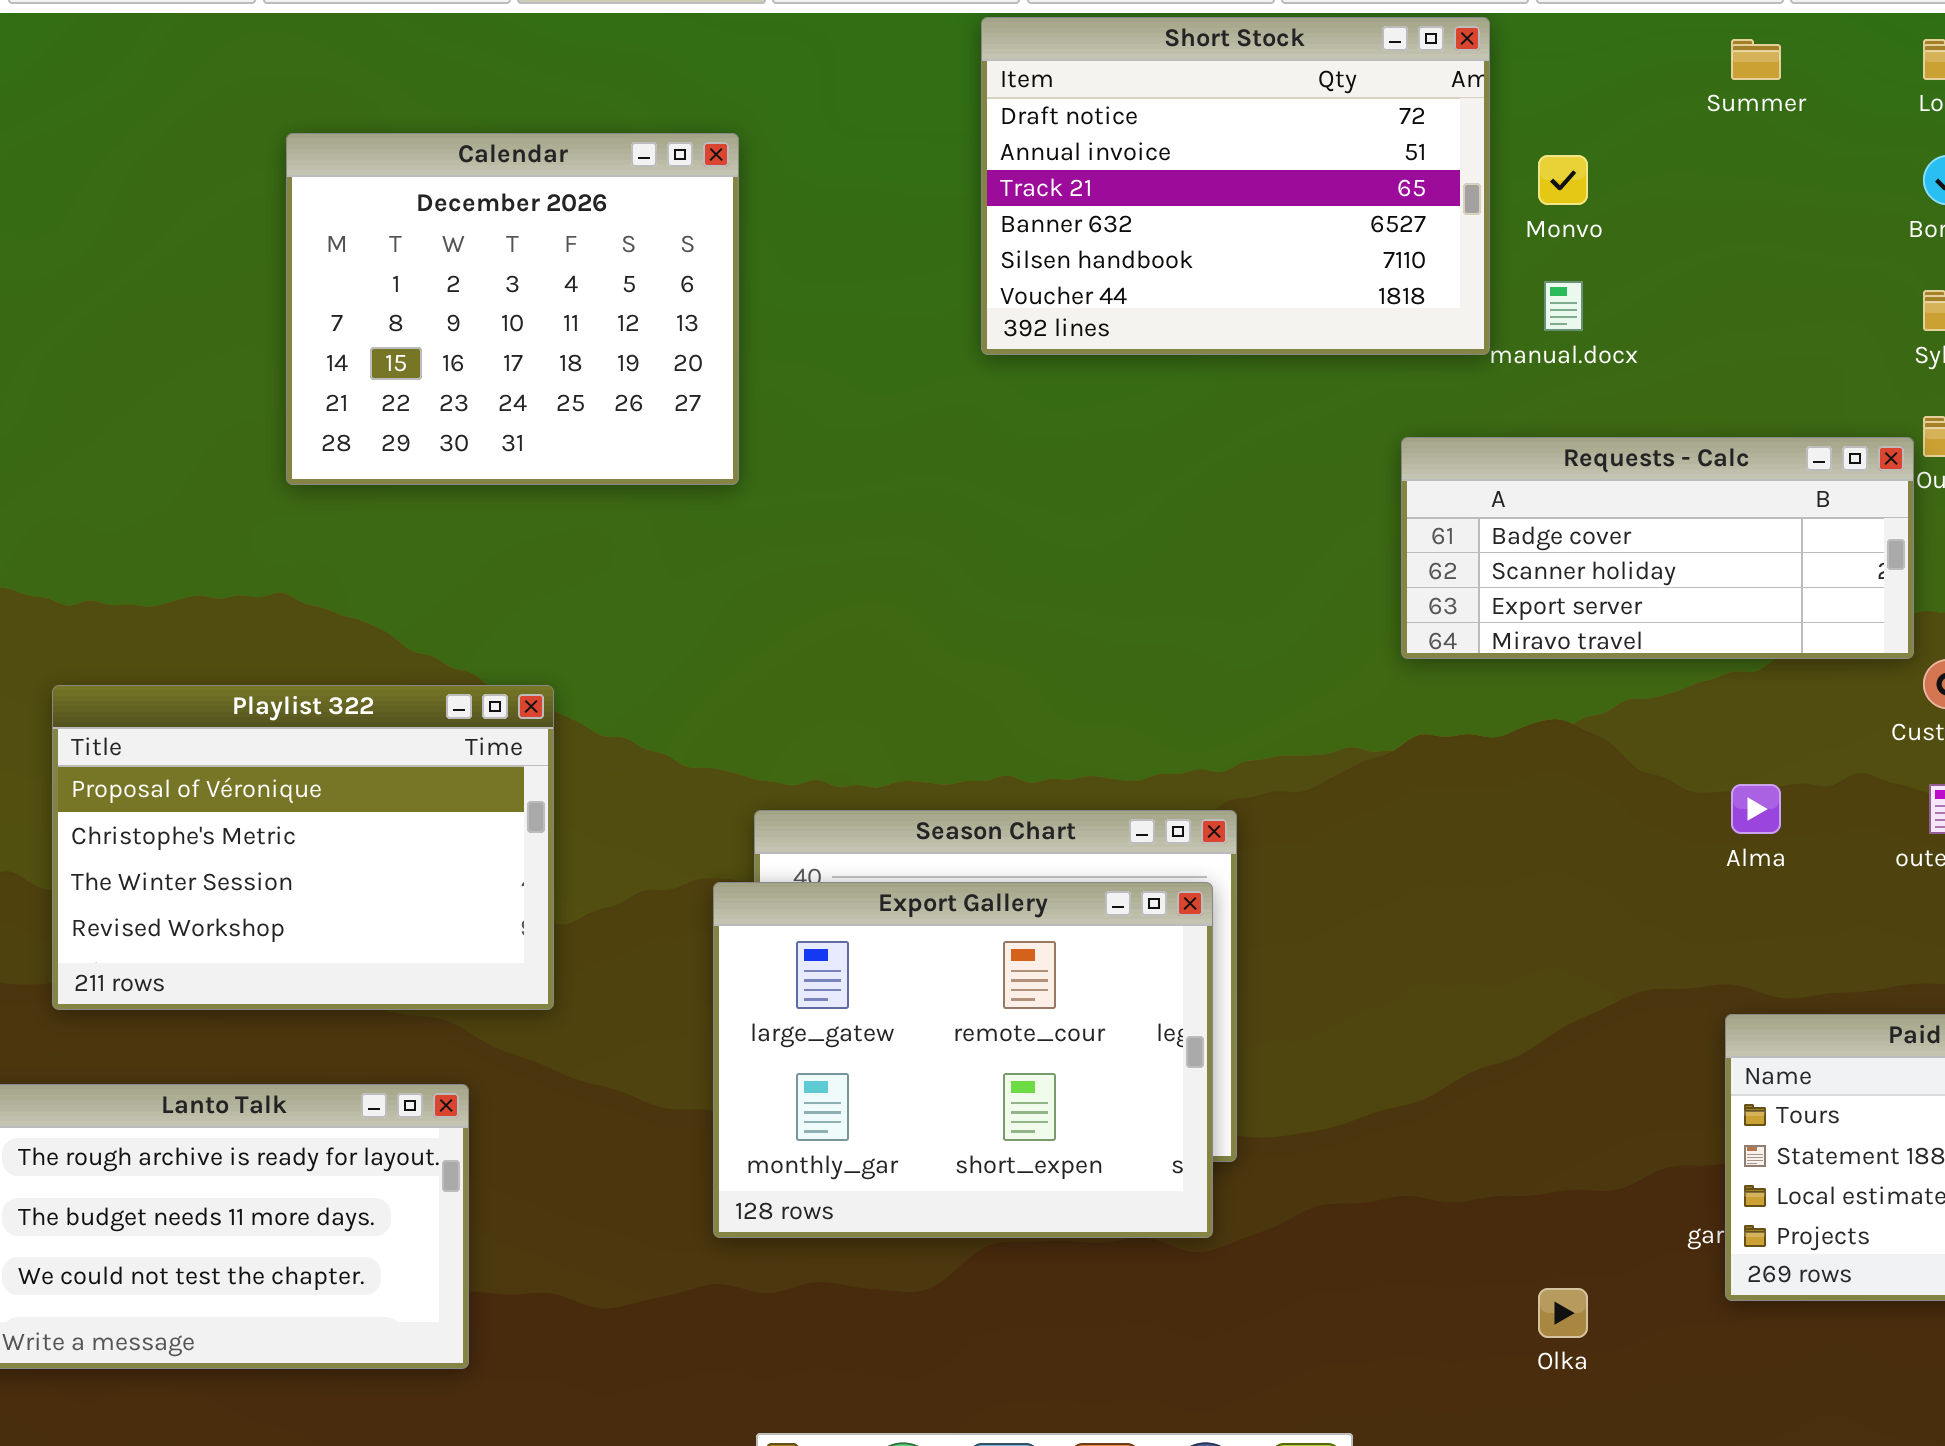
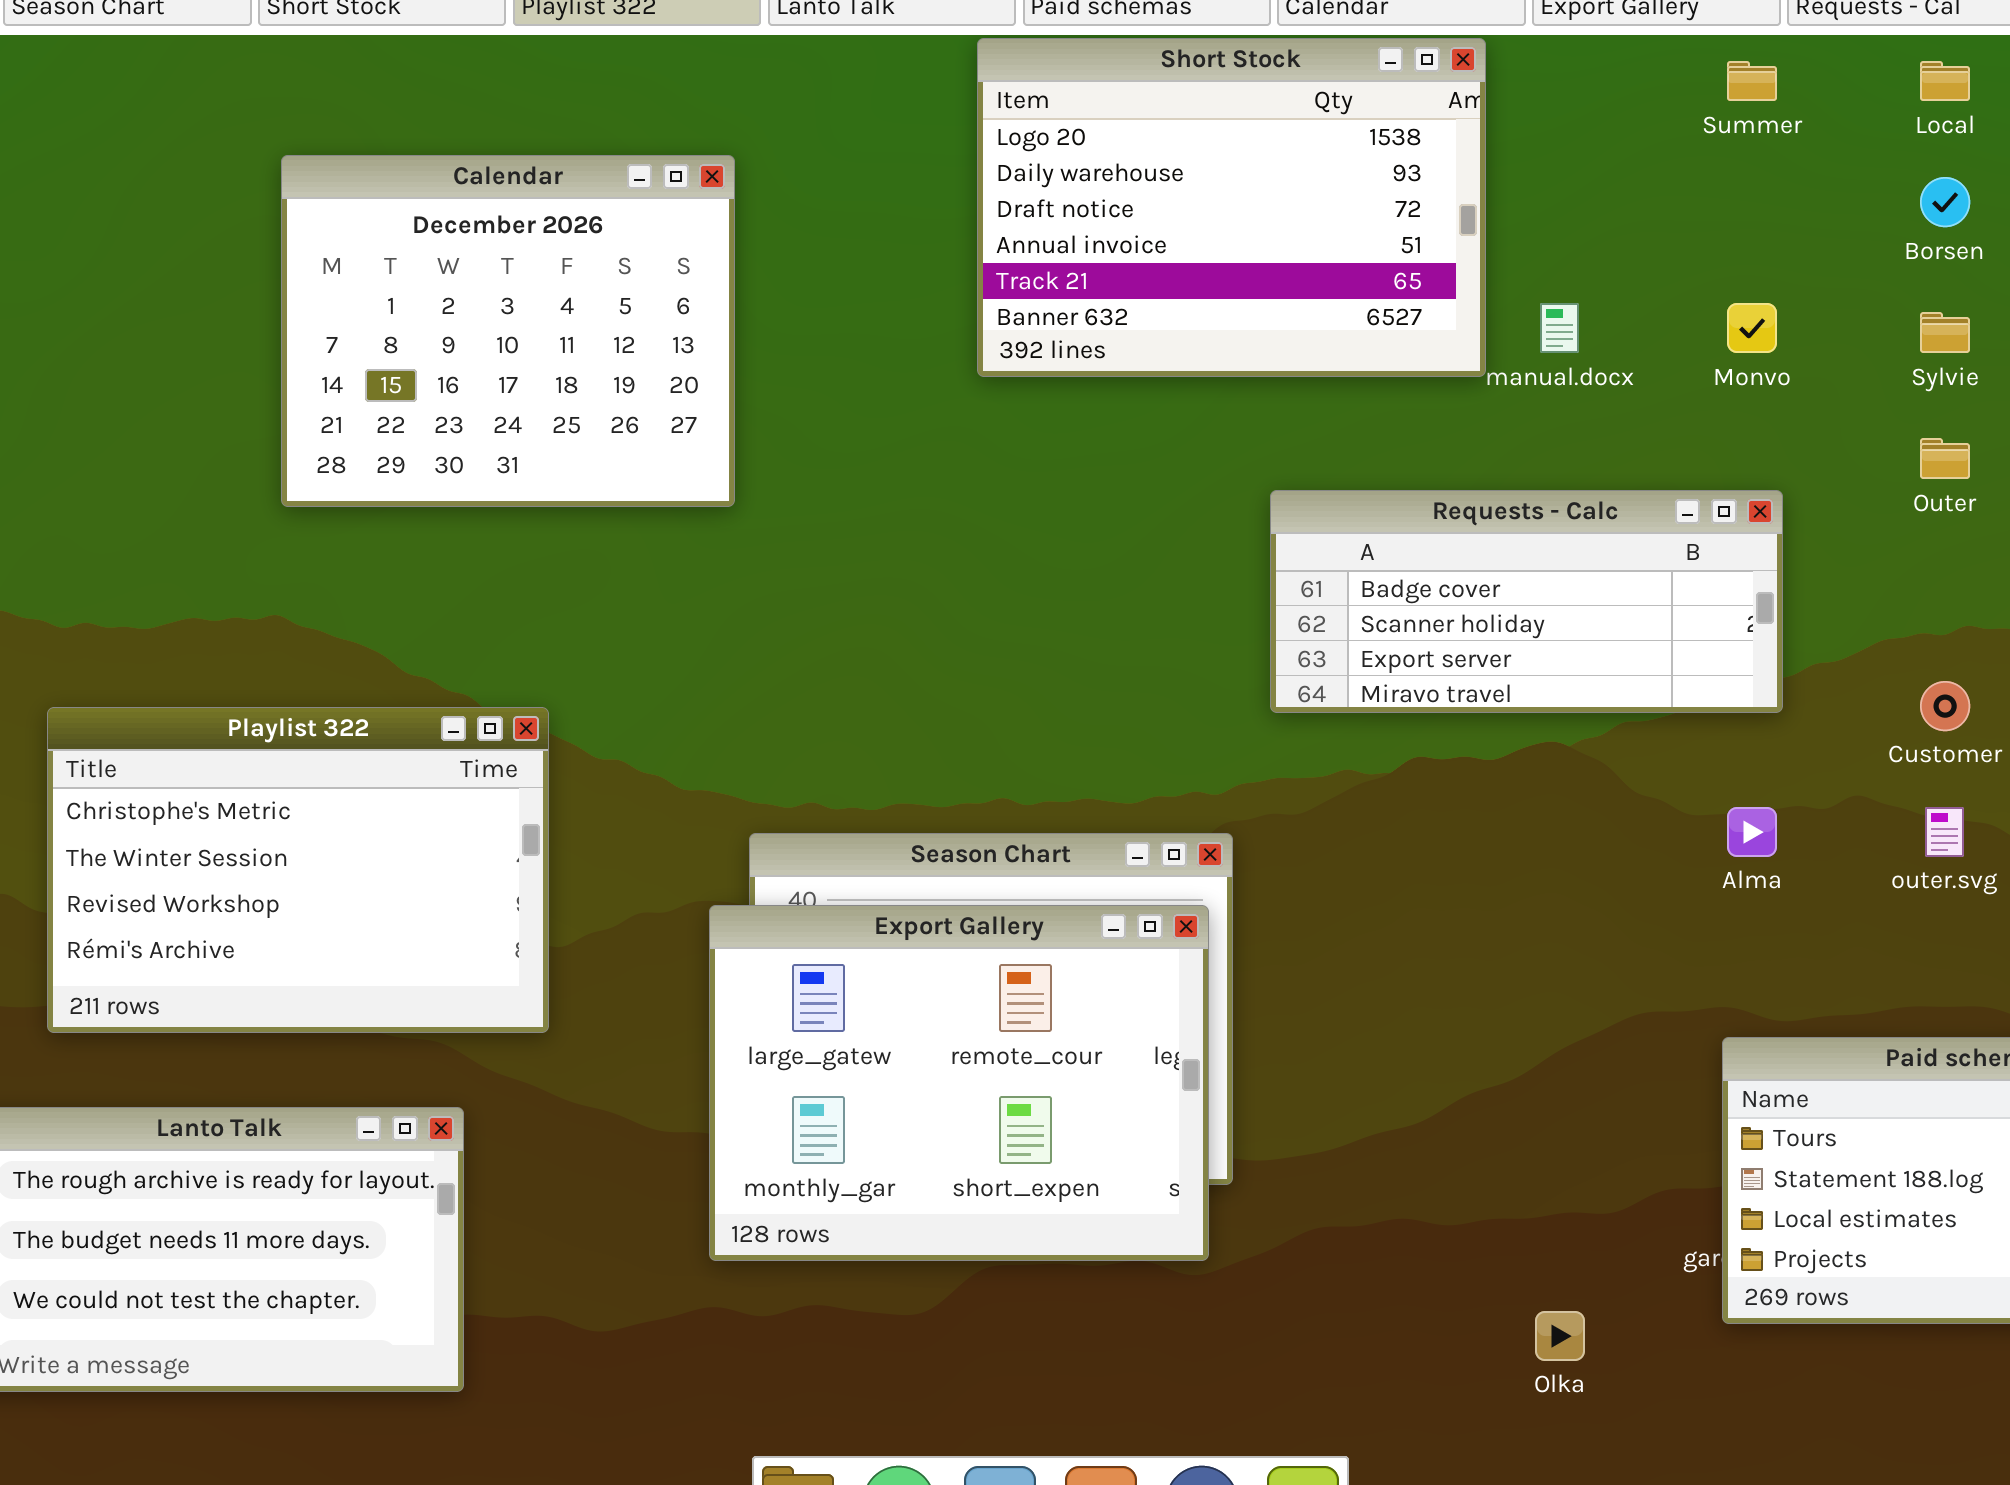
Short Stock: [981,17,1490,355] -> [977,38,1486,377], scrolled up 2 rows
Monvo: [1538,155,1588,205] -> [1727,303,1777,353], moved
Requests - Calc: [1401,437,1914,659] -> [1270,490,1783,713], moved
Playlist 322: [52,685,554,1010] -> [47,707,549,1033], scrolled down 1 row

